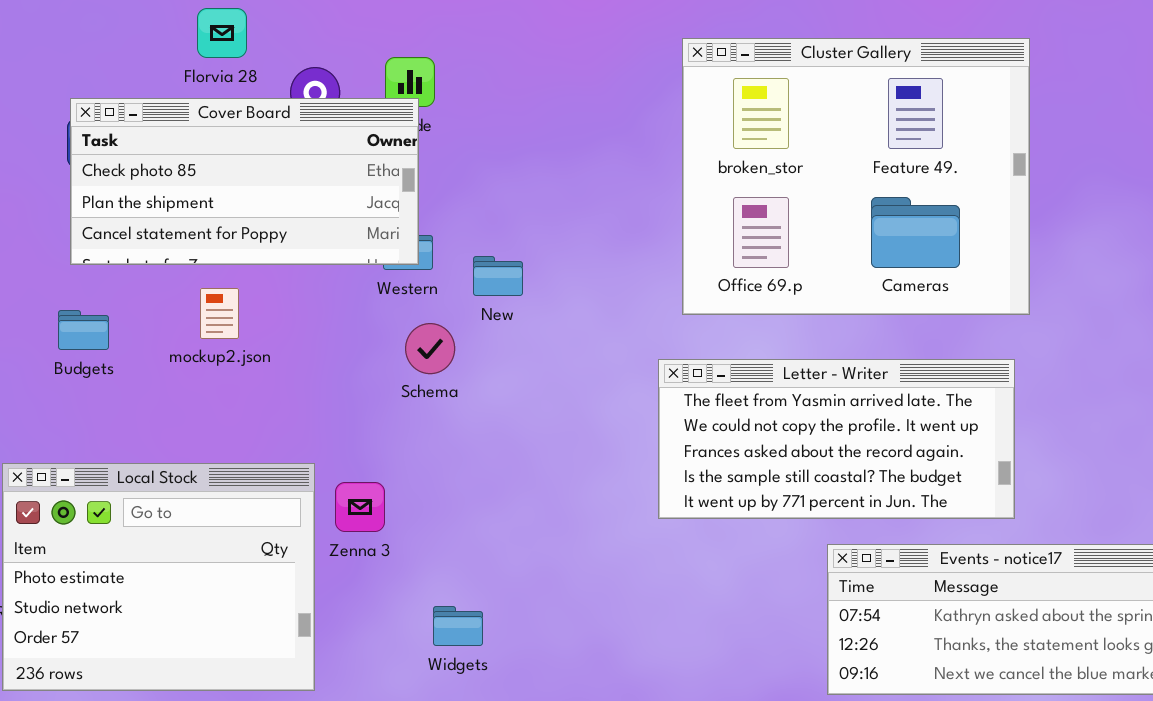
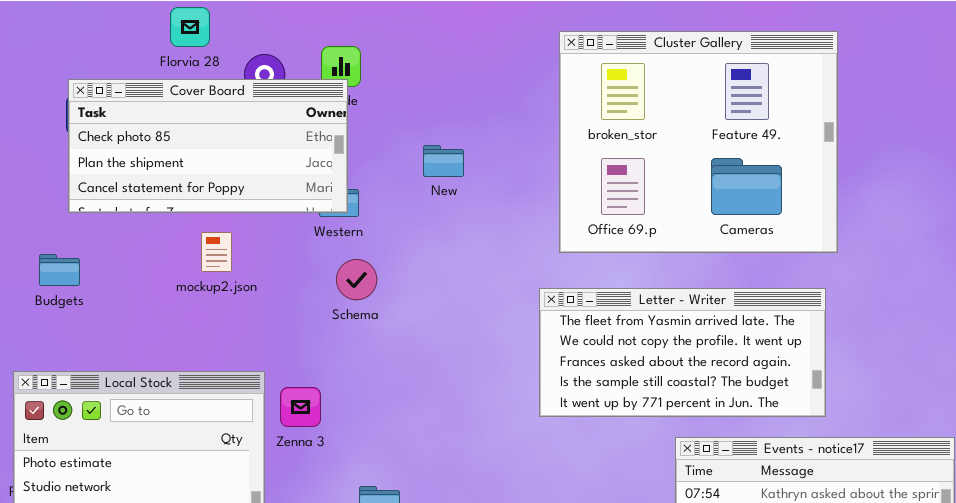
New: [473,256,523,296] -> [423,145,464,177], moved
mockup2.json: [200,288,239,339] -> [201,232,232,272], moved
Budgets: [58,310,109,350] -> [39,254,80,286], moved

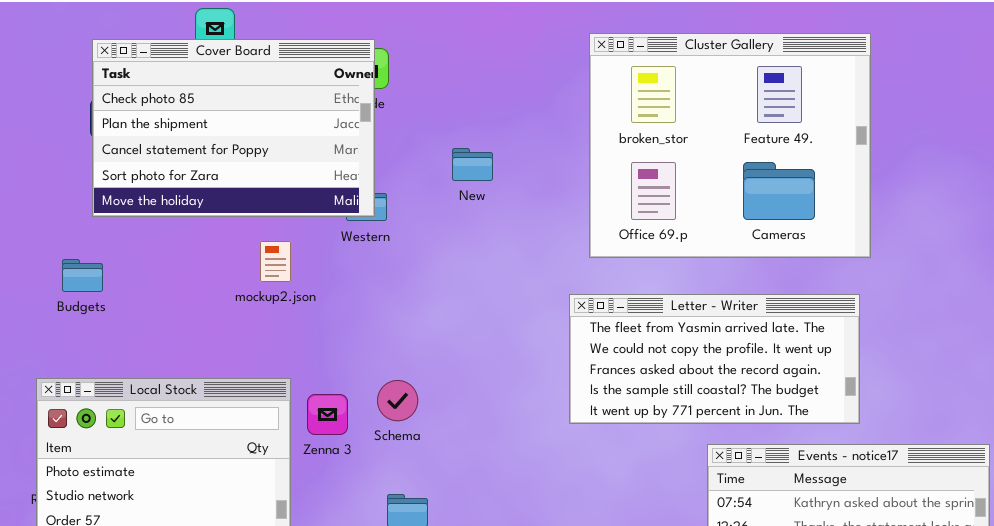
Cover Board: [68,79,348,213] -> [92,39,375,217], resized
mockup2.json: [201,232,232,272] -> [260,241,291,282], moved
Schema: [336,259,377,300] -> [377,380,418,421], moved

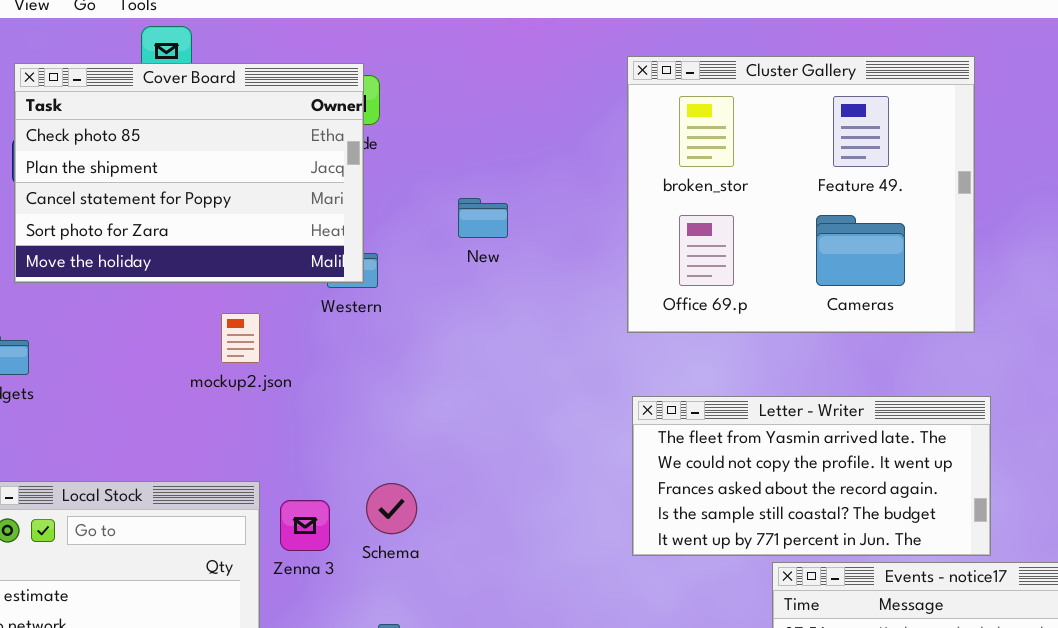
Letter - Writer: [569,294,860,424] -> [632,396,991,556], moved

